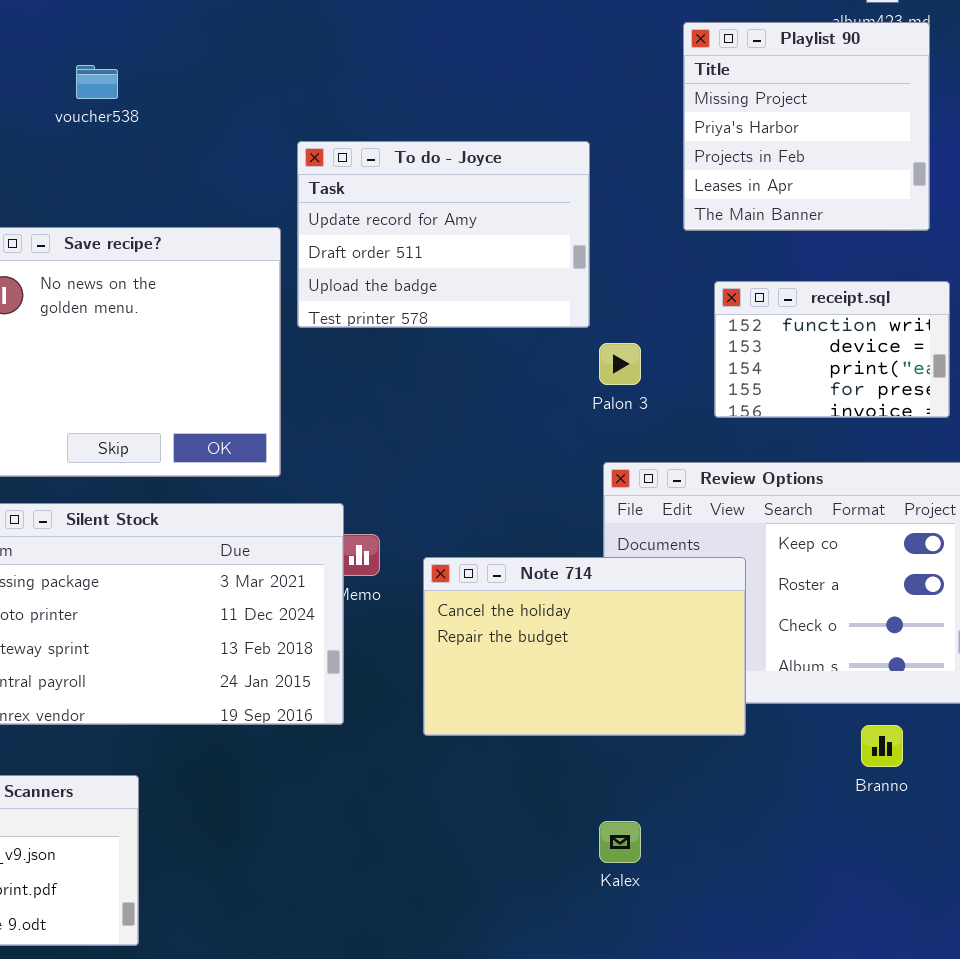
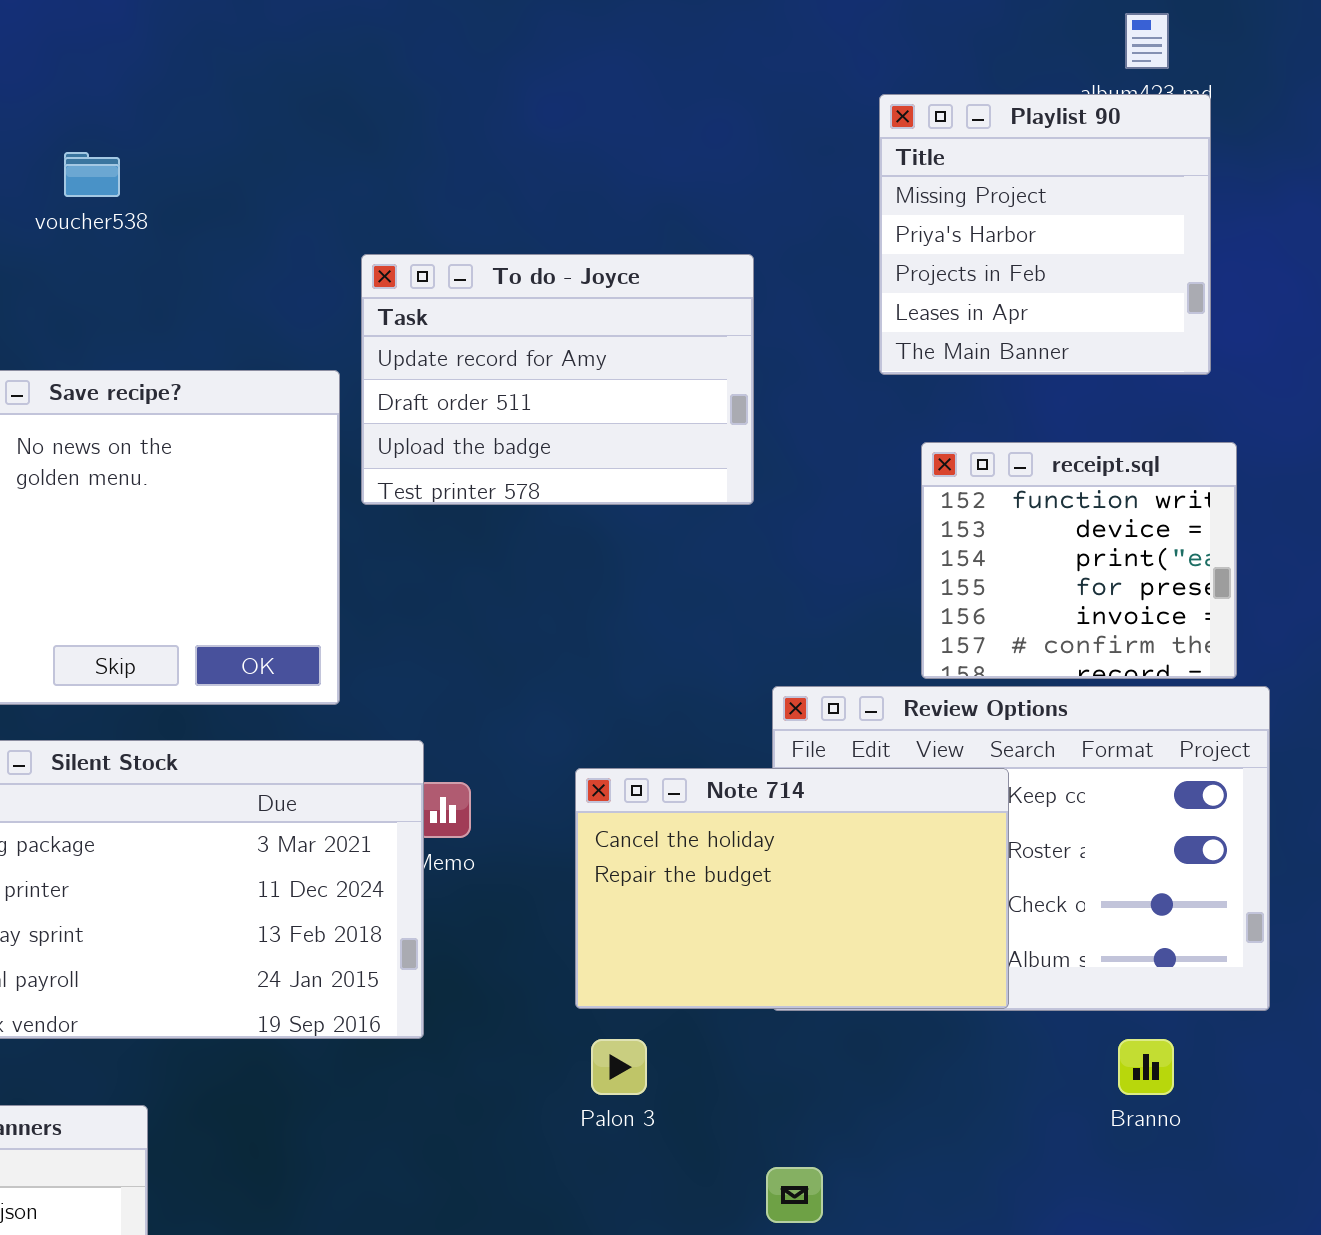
receipt.sql: [714,281,950,418] -> [921,442,1237,679], resized
Palon 3: [599,343,641,385] -> [591,1039,647,1095], moved
Note 714: [423,557,746,736] -> [575,768,1009,1009], moved

